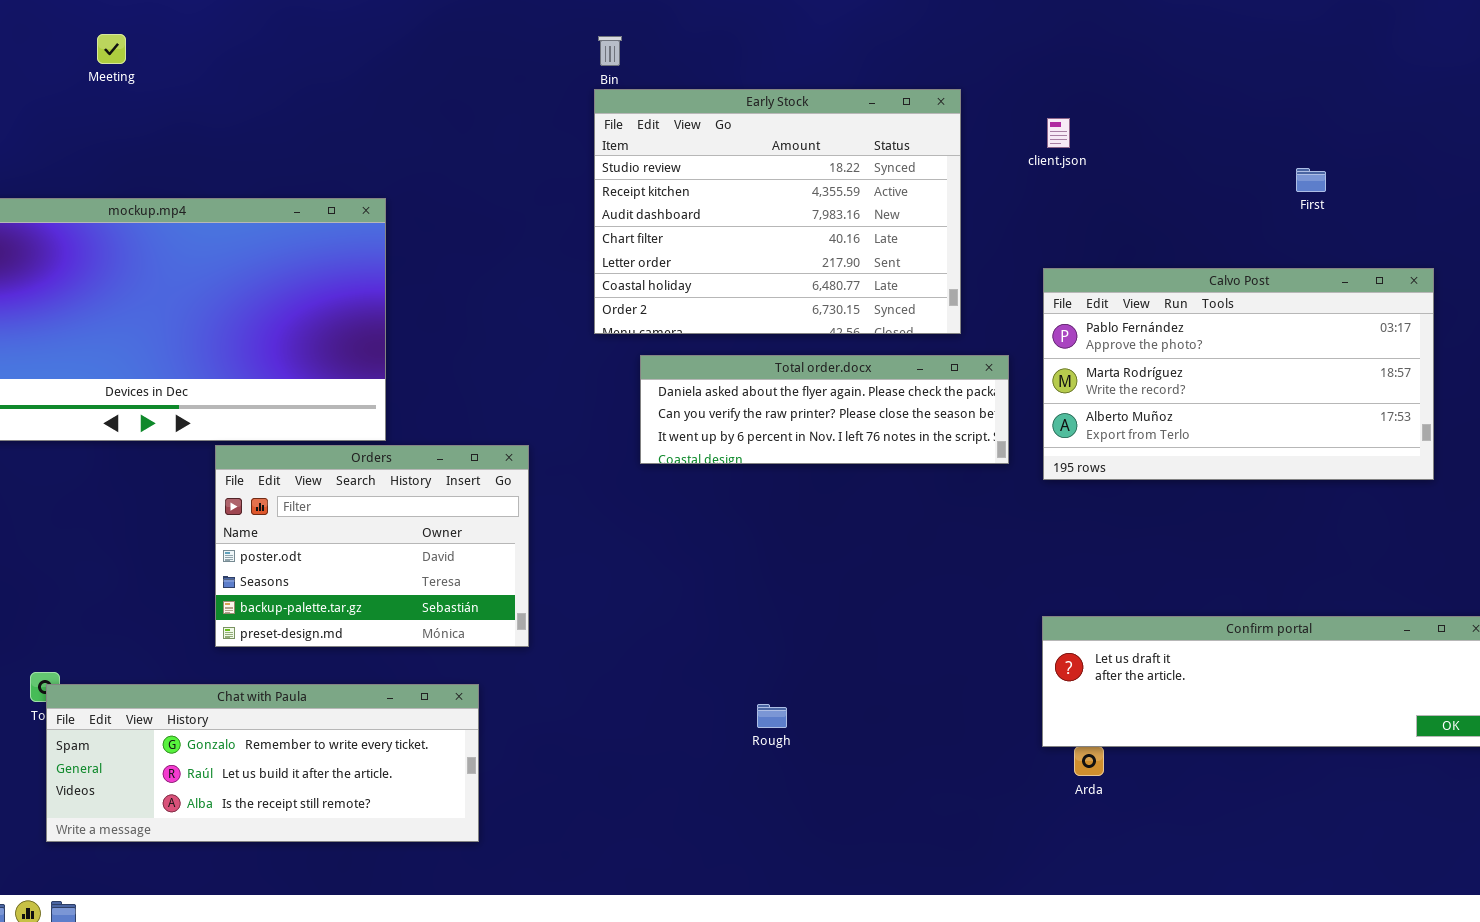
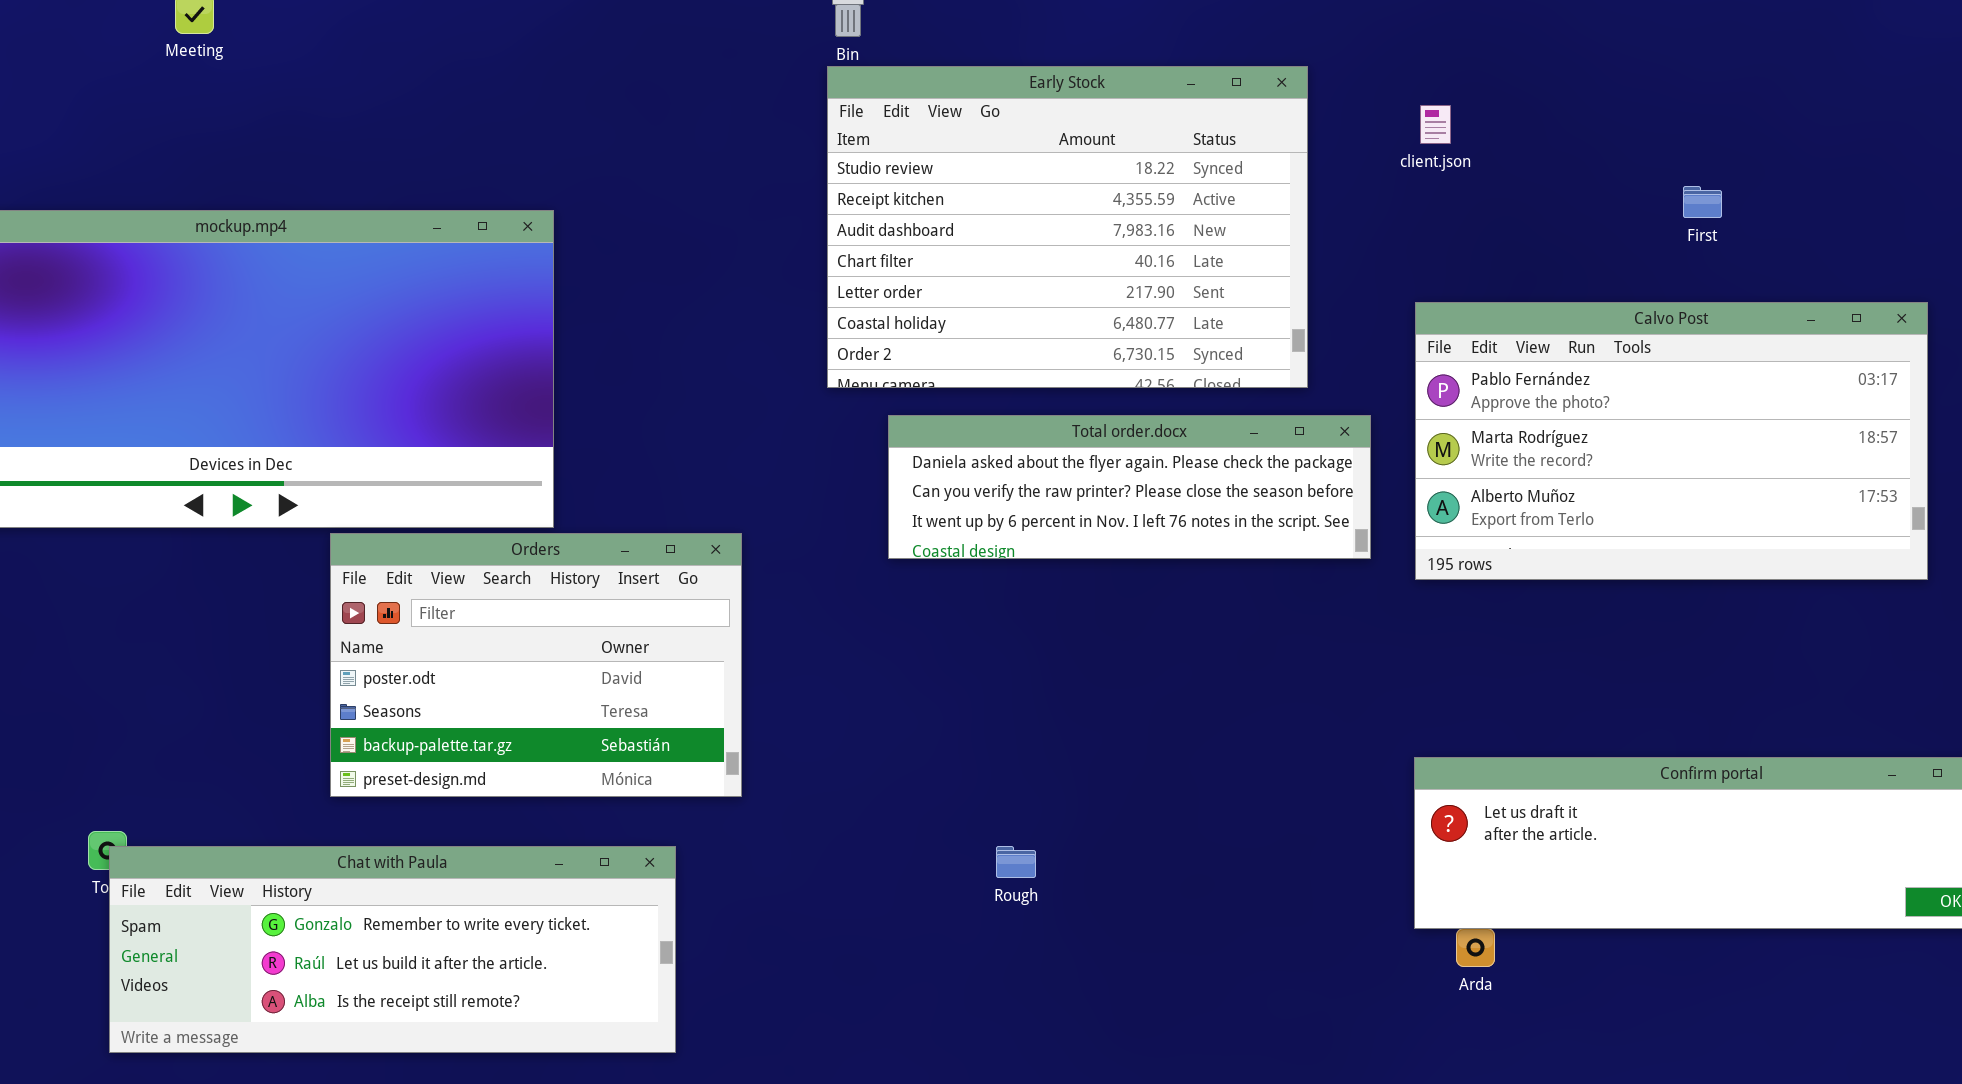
First: [1296,168,1326,192] -> [1683,186,1722,218], moved
Rough: [757,704,787,728] -> [996,846,1036,878], moved

